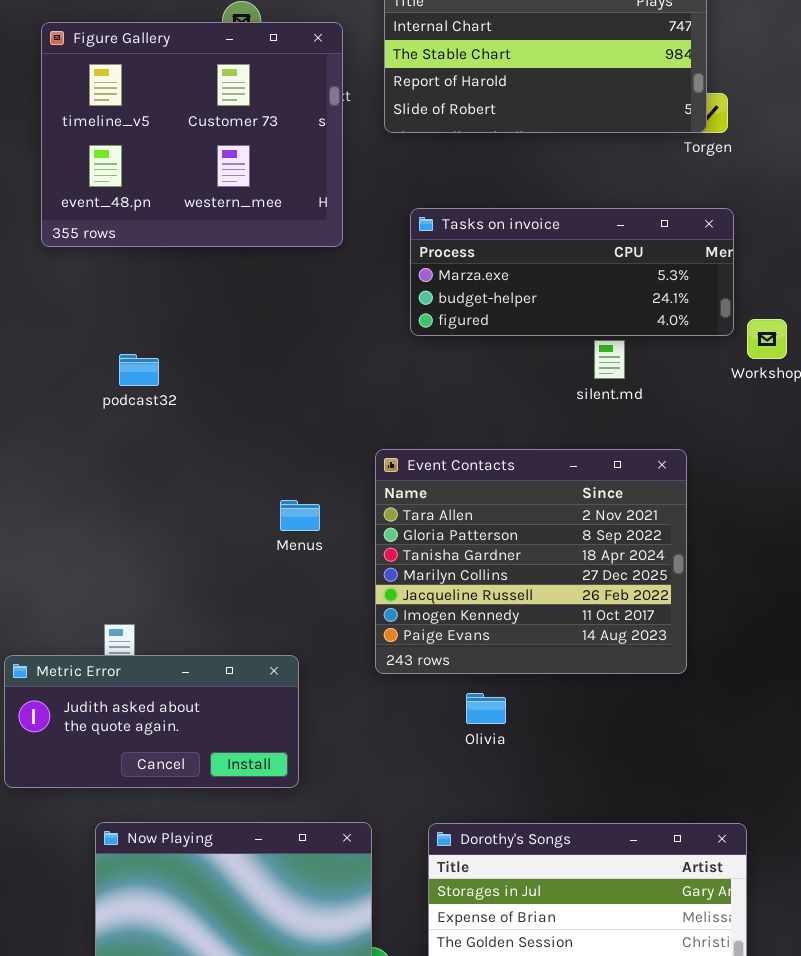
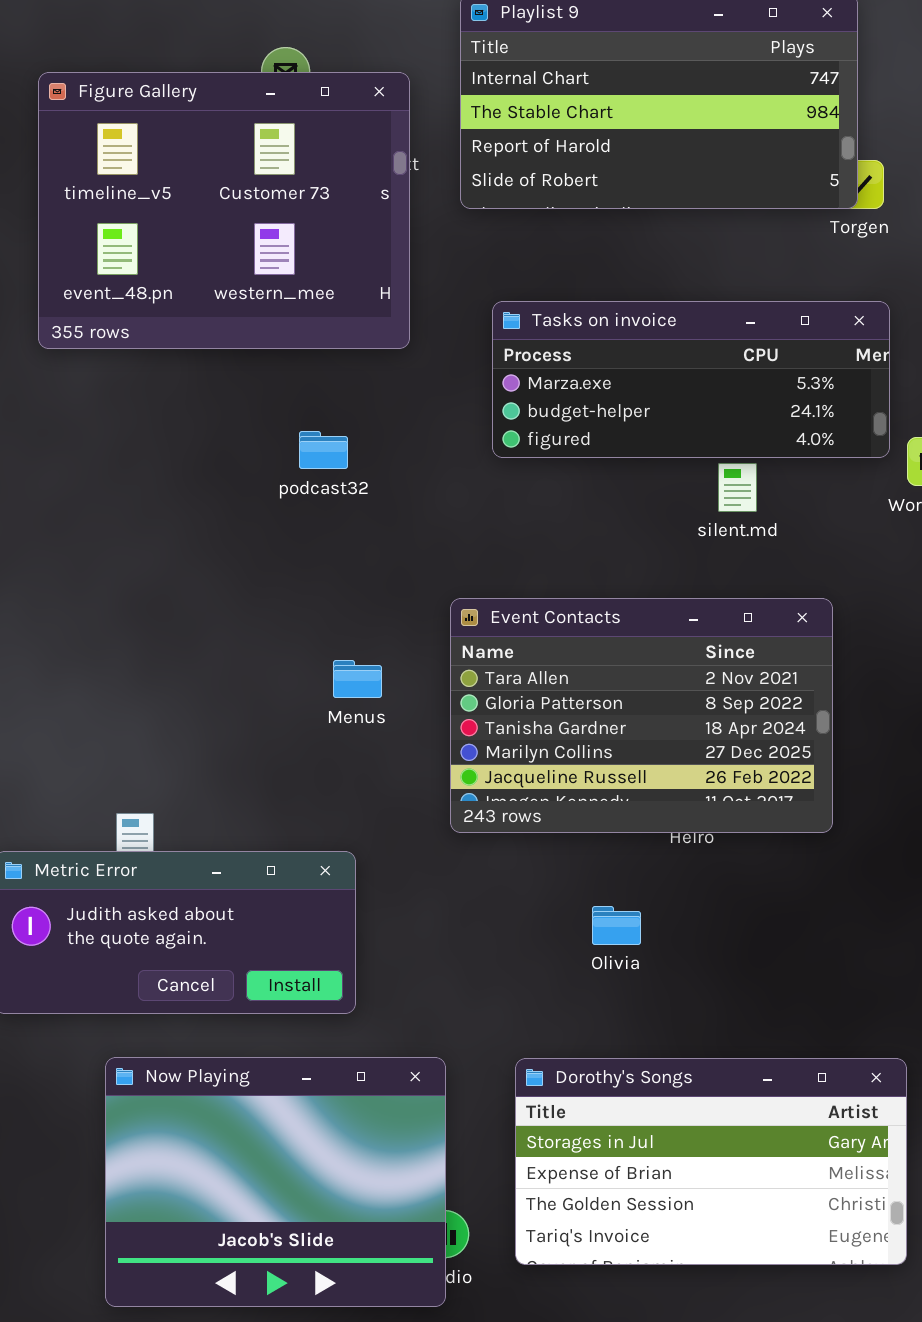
podcast32: [119,354,159,386] -> [299,431,348,469], moved
Event Contacts: [375,449,687,674] -> [450,598,833,833], resized
Olivia: [466,693,506,724] -> [592,906,641,945], moved

